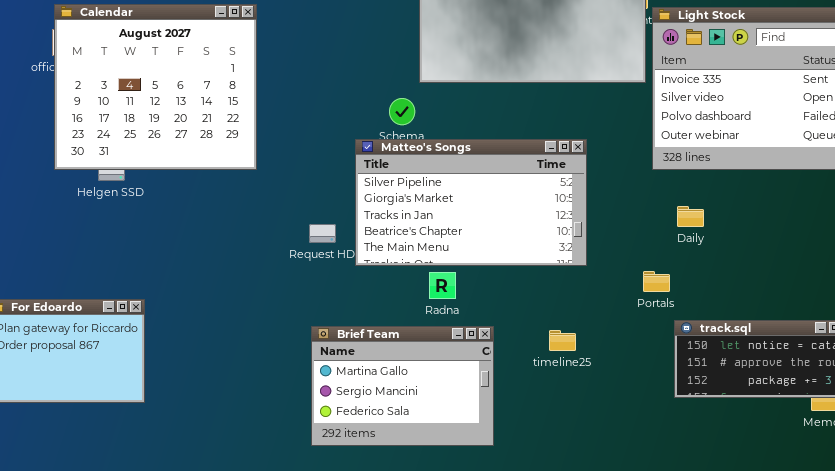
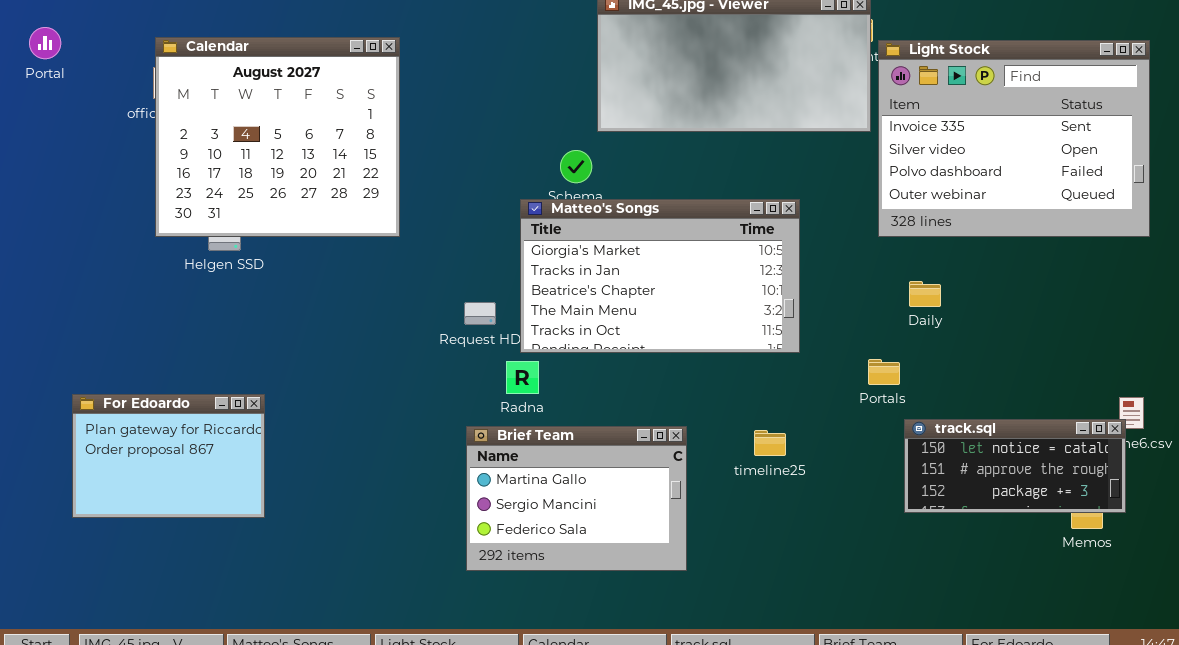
Matteo's Songs: [355,139,587,266] -> [520,199,800,353], scrolled down 1 row
Radna: [429,272,456,299] -> [506,361,539,394], moved

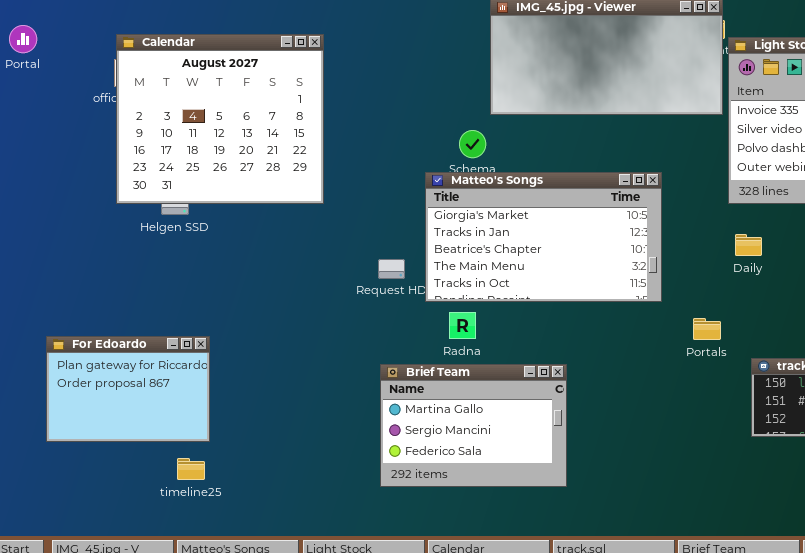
Daily: [909,281,941,307] -> [735,234,762,256], moved
Portals: [868,359,900,385] -> [693,318,721,340], moved
Radna: [506,361,539,394] -> [449,312,476,339], moved
timeline25: [754,430,786,456] -> [177,458,205,480], moved

